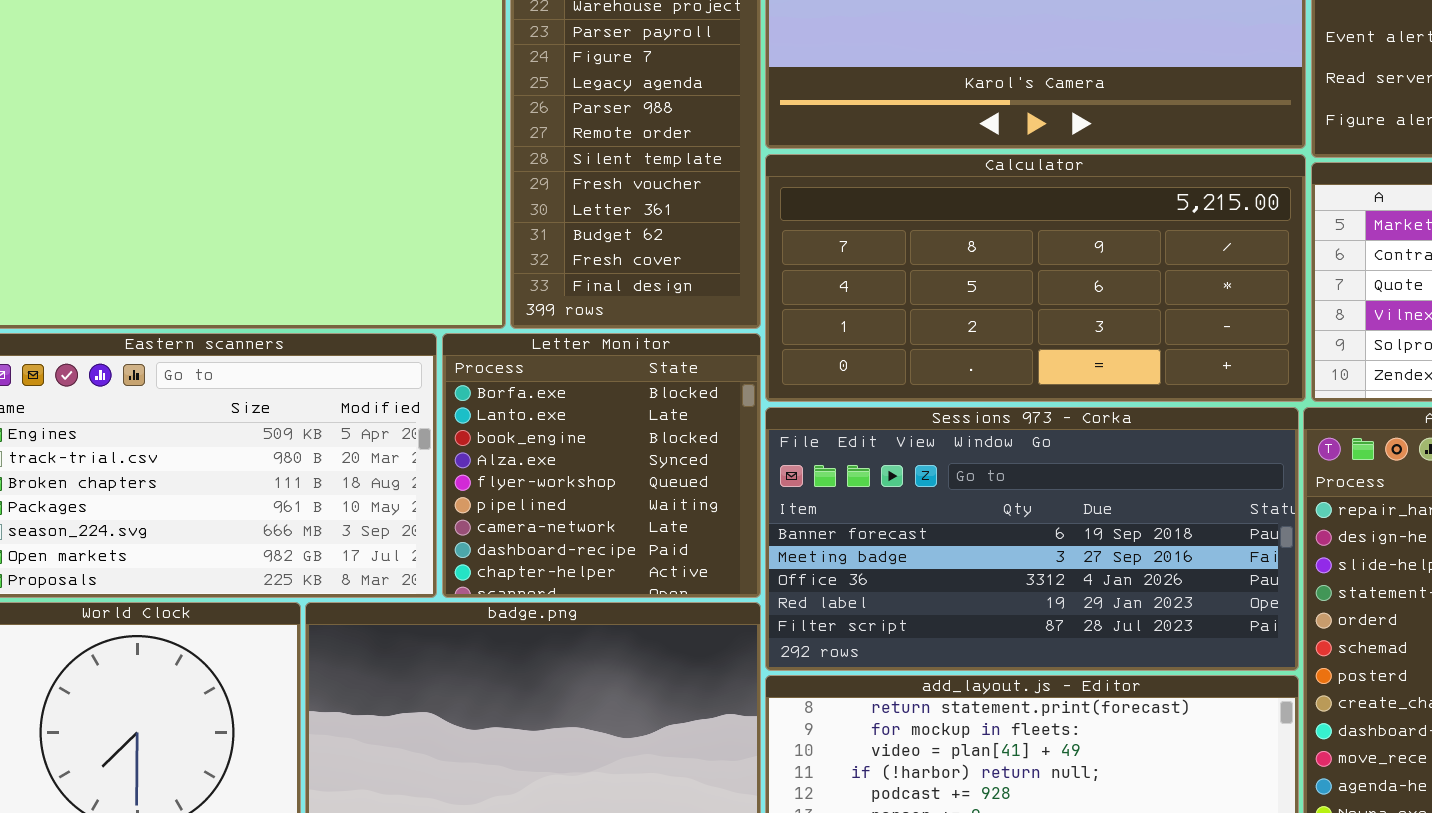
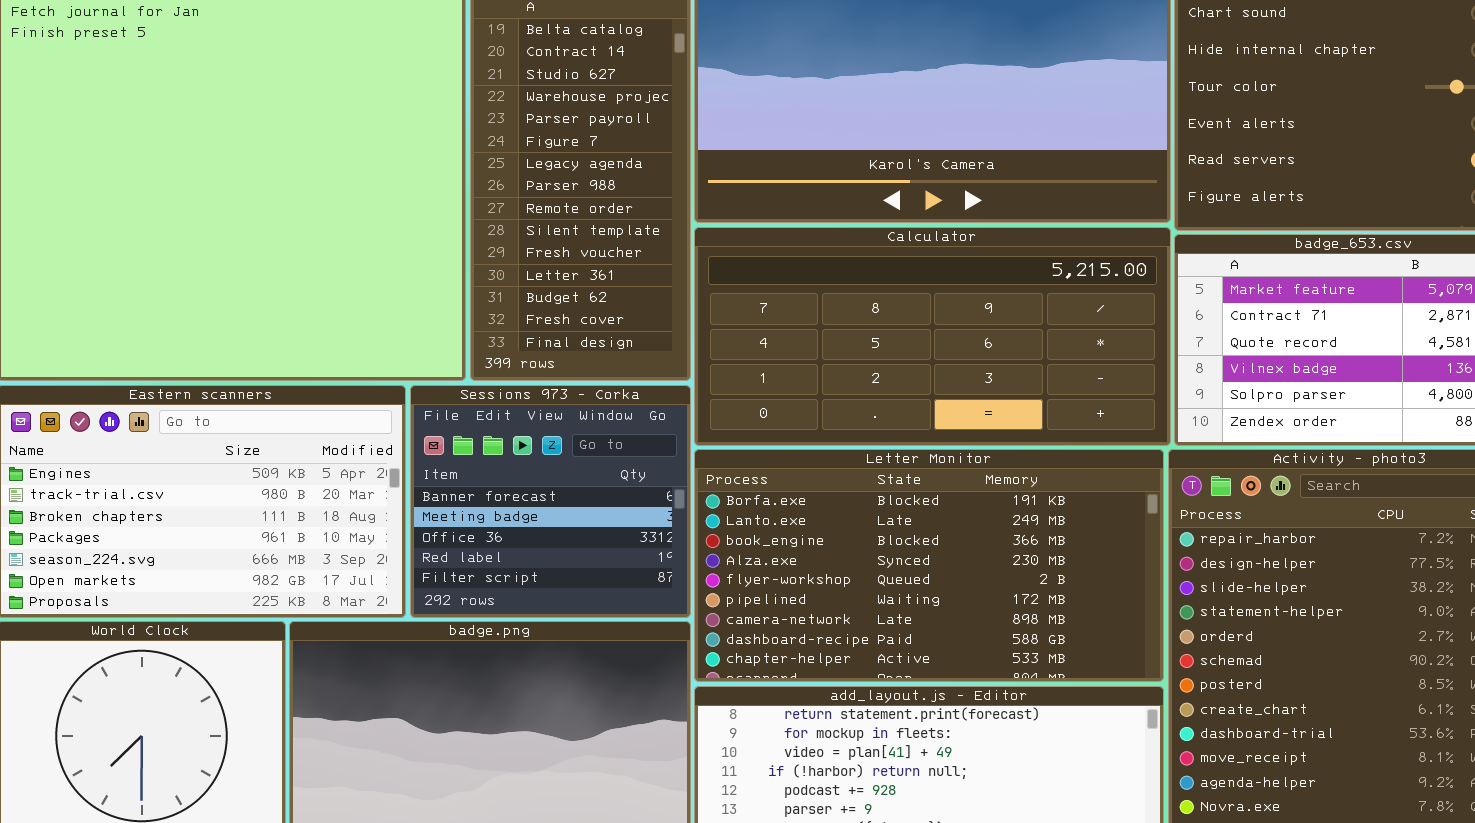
Letter Monitor: [442,333,761,598] -> [694,449,1164,682], moved, resized
Sessions 973 - Corka: [765,407,1299,671] -> [410,385,691,618], moved, resized

